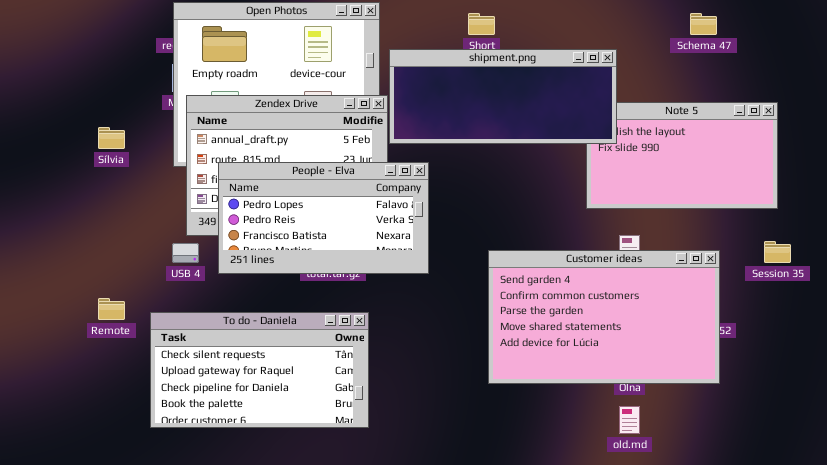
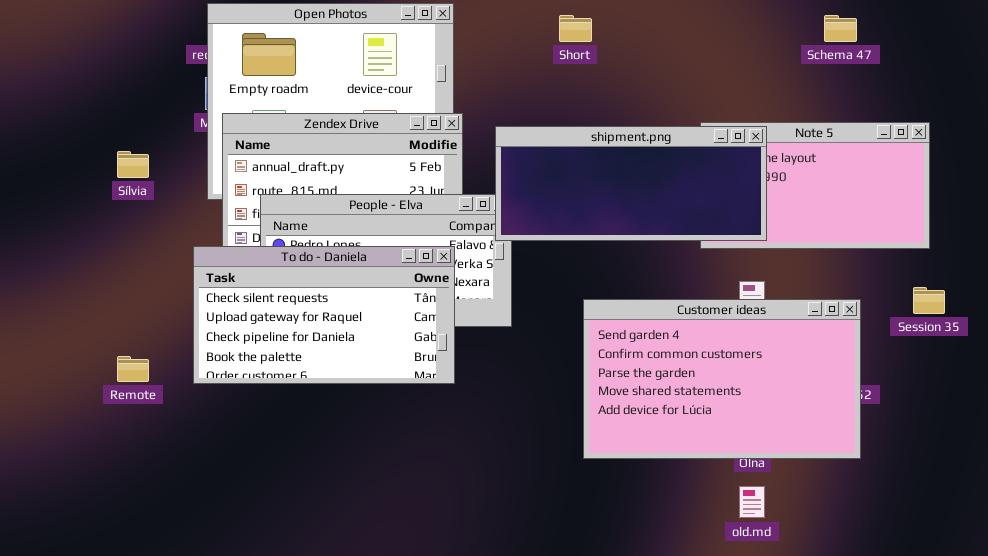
shipment.png: [389,49,617,144] -> [495,126,767,241], moved
To do - Daniela: [150,312,369,428] -> [193,246,455,384], moved

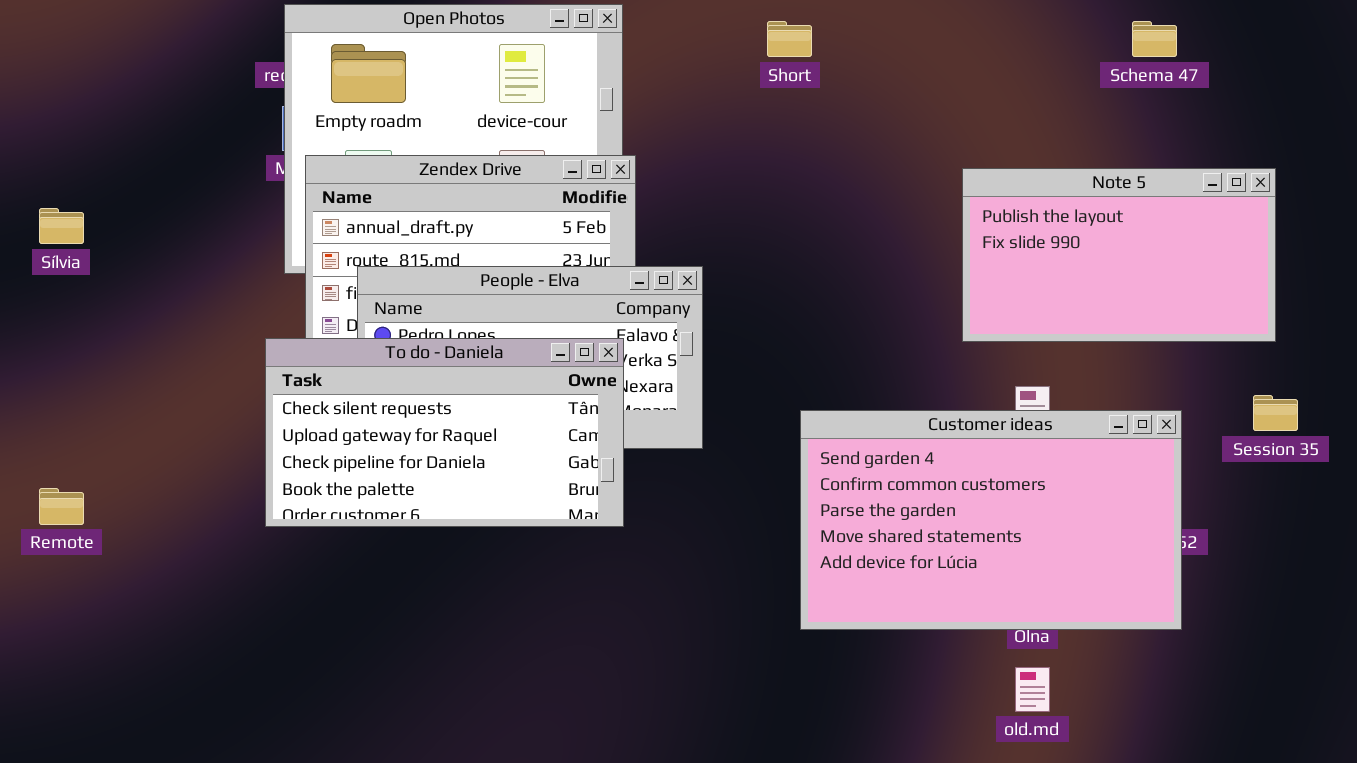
shipment.png: [495,126,767,241] -> none, closed
Sílvia: [117,151,149,178] -> [39,208,84,244], moved
Remote: [117,356,149,382] -> [39,488,84,525], moved

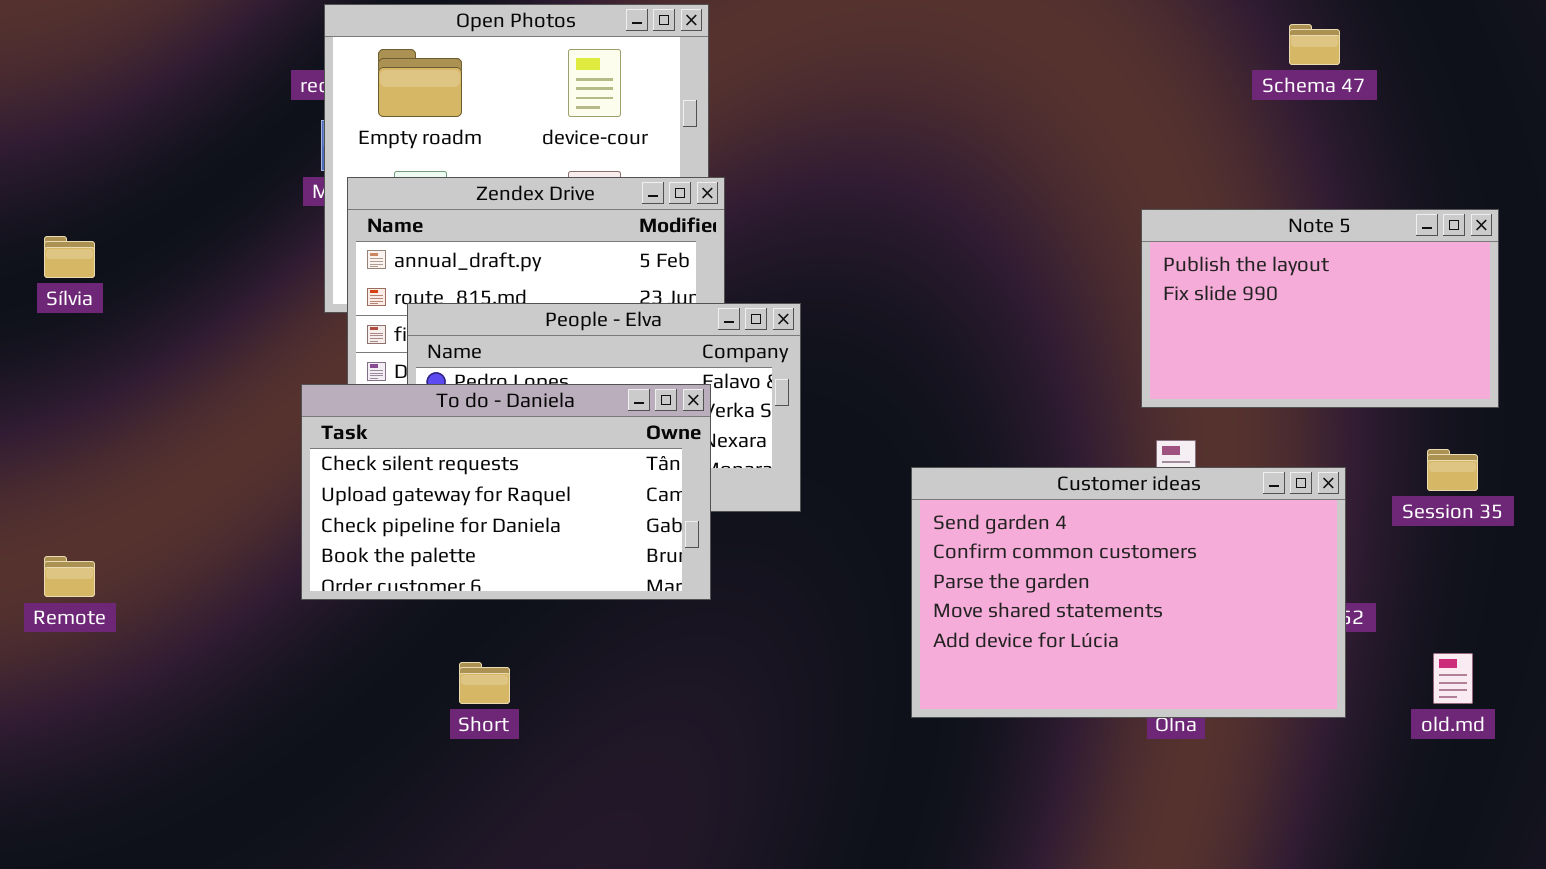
Short: [767,21,812,57] -> [459,662,510,704], moved
Note 5: [962,168,1276,342] -> [1141,209,1499,408], moved
old.md: [1015,667,1050,712] -> [1433,653,1473,704], moved

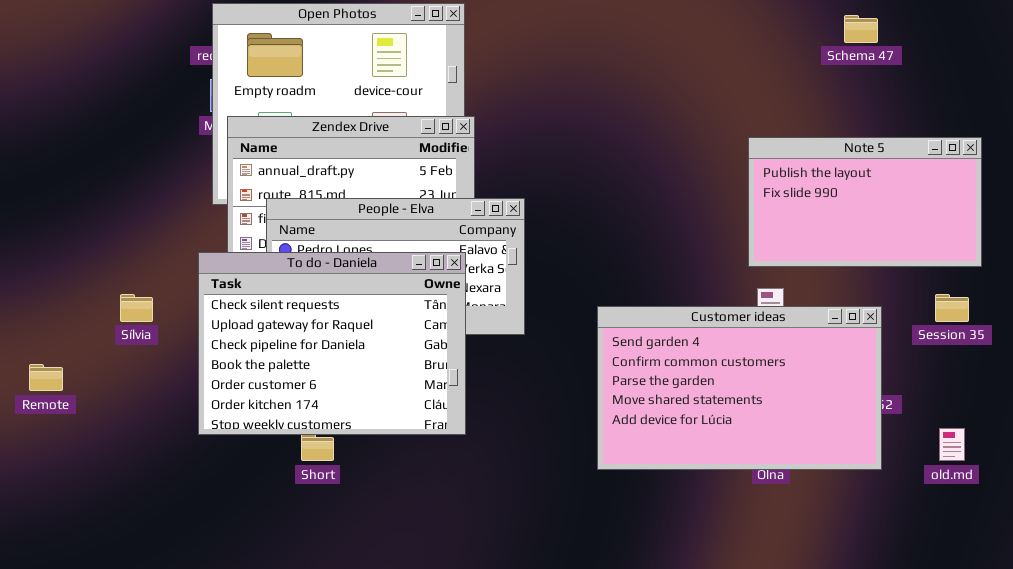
Sílvia: [44,236,95,278] -> [120,294,153,322], moved
To do - Daniela: [301,384,711,600] -> [198,252,466,435], resized

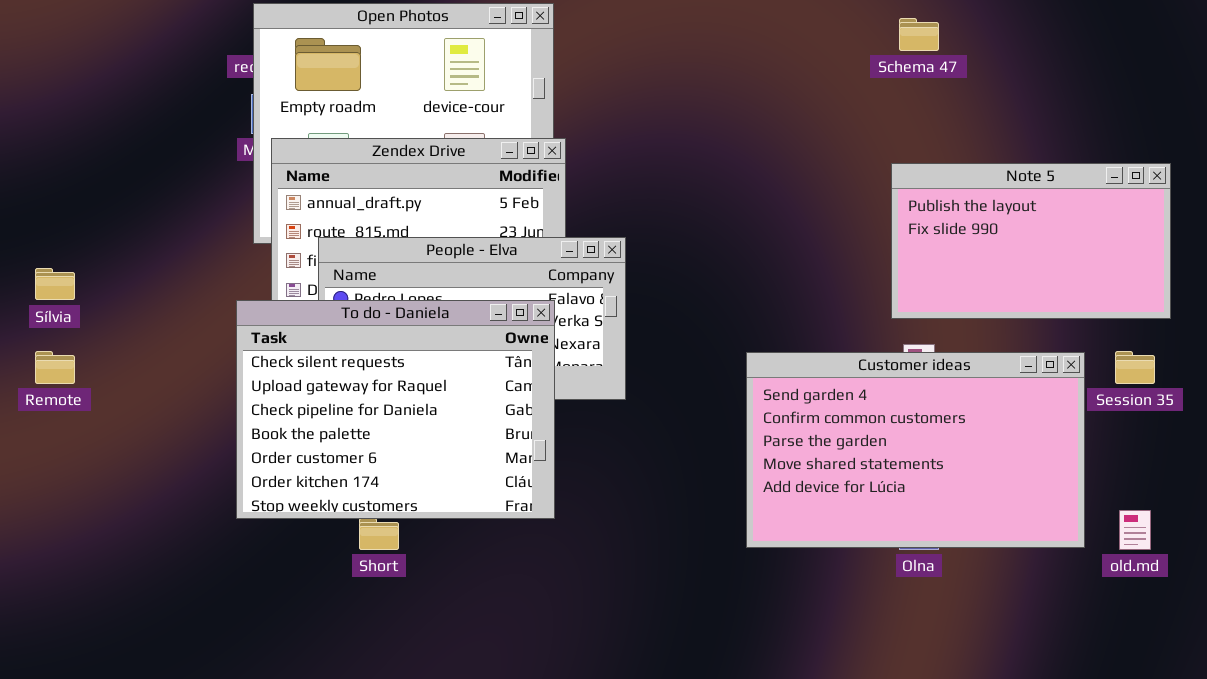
Schema 47: [844,15,878,43] -> [899,18,939,51], moved
Sílvia: [120,294,153,322] -> [35,268,75,300], moved
Customer ideas: [597,306,882,470] -> [746,352,1085,548], moved
Remote: [29,364,63,391] -> [35,351,75,384], moved

